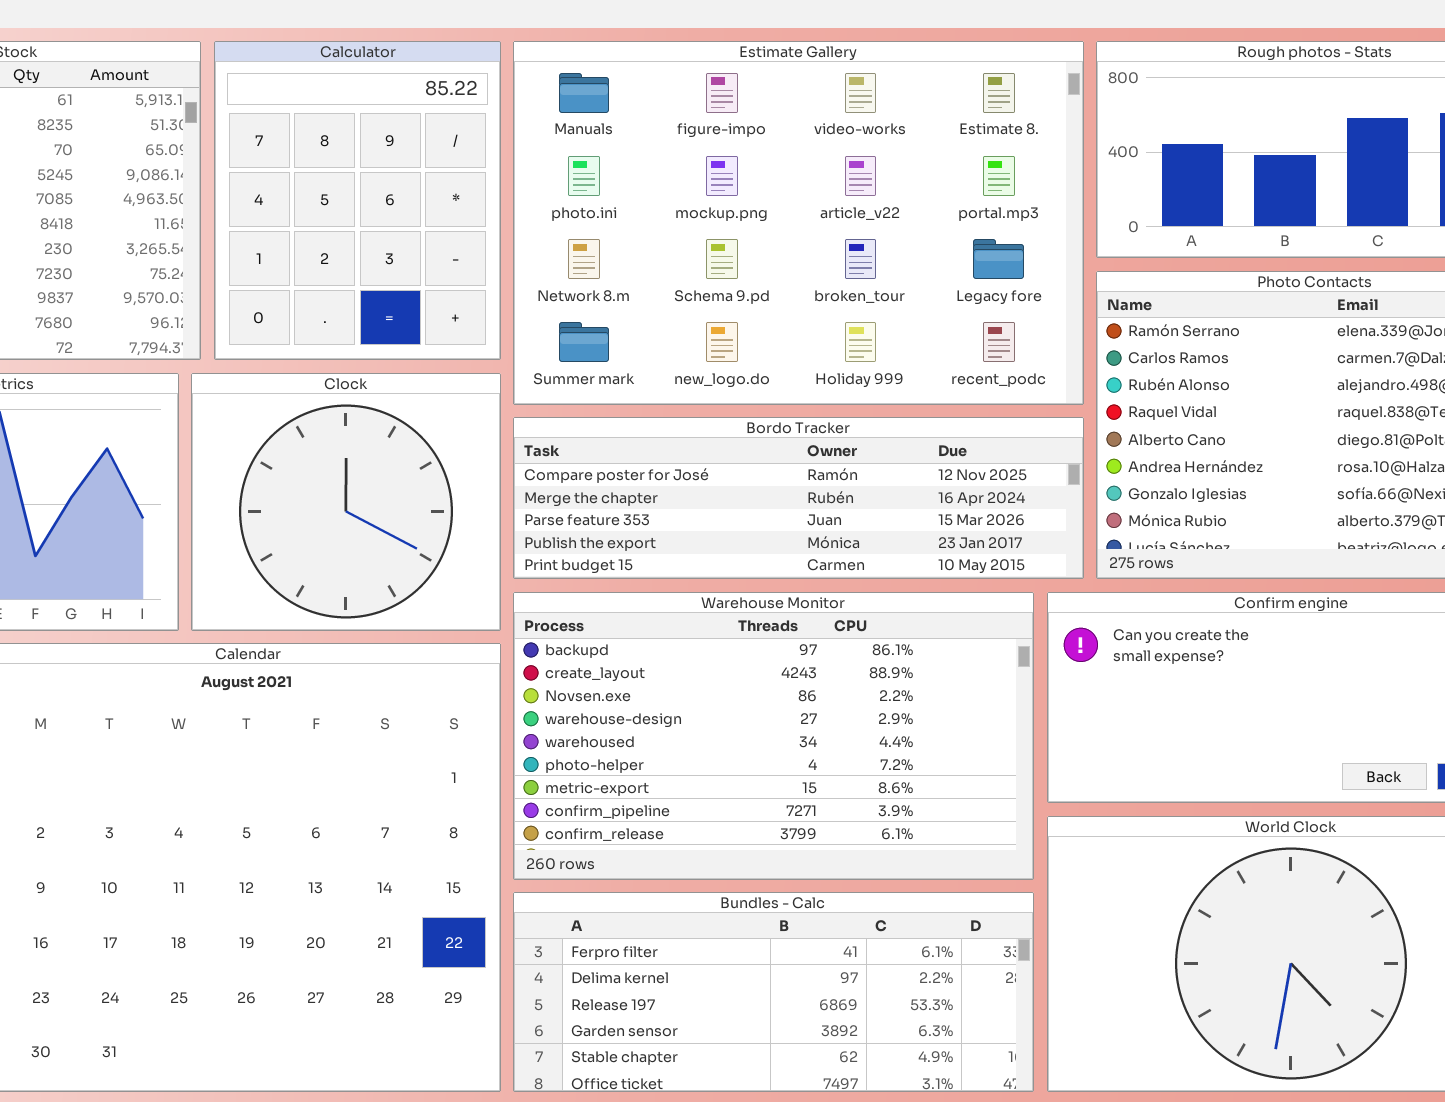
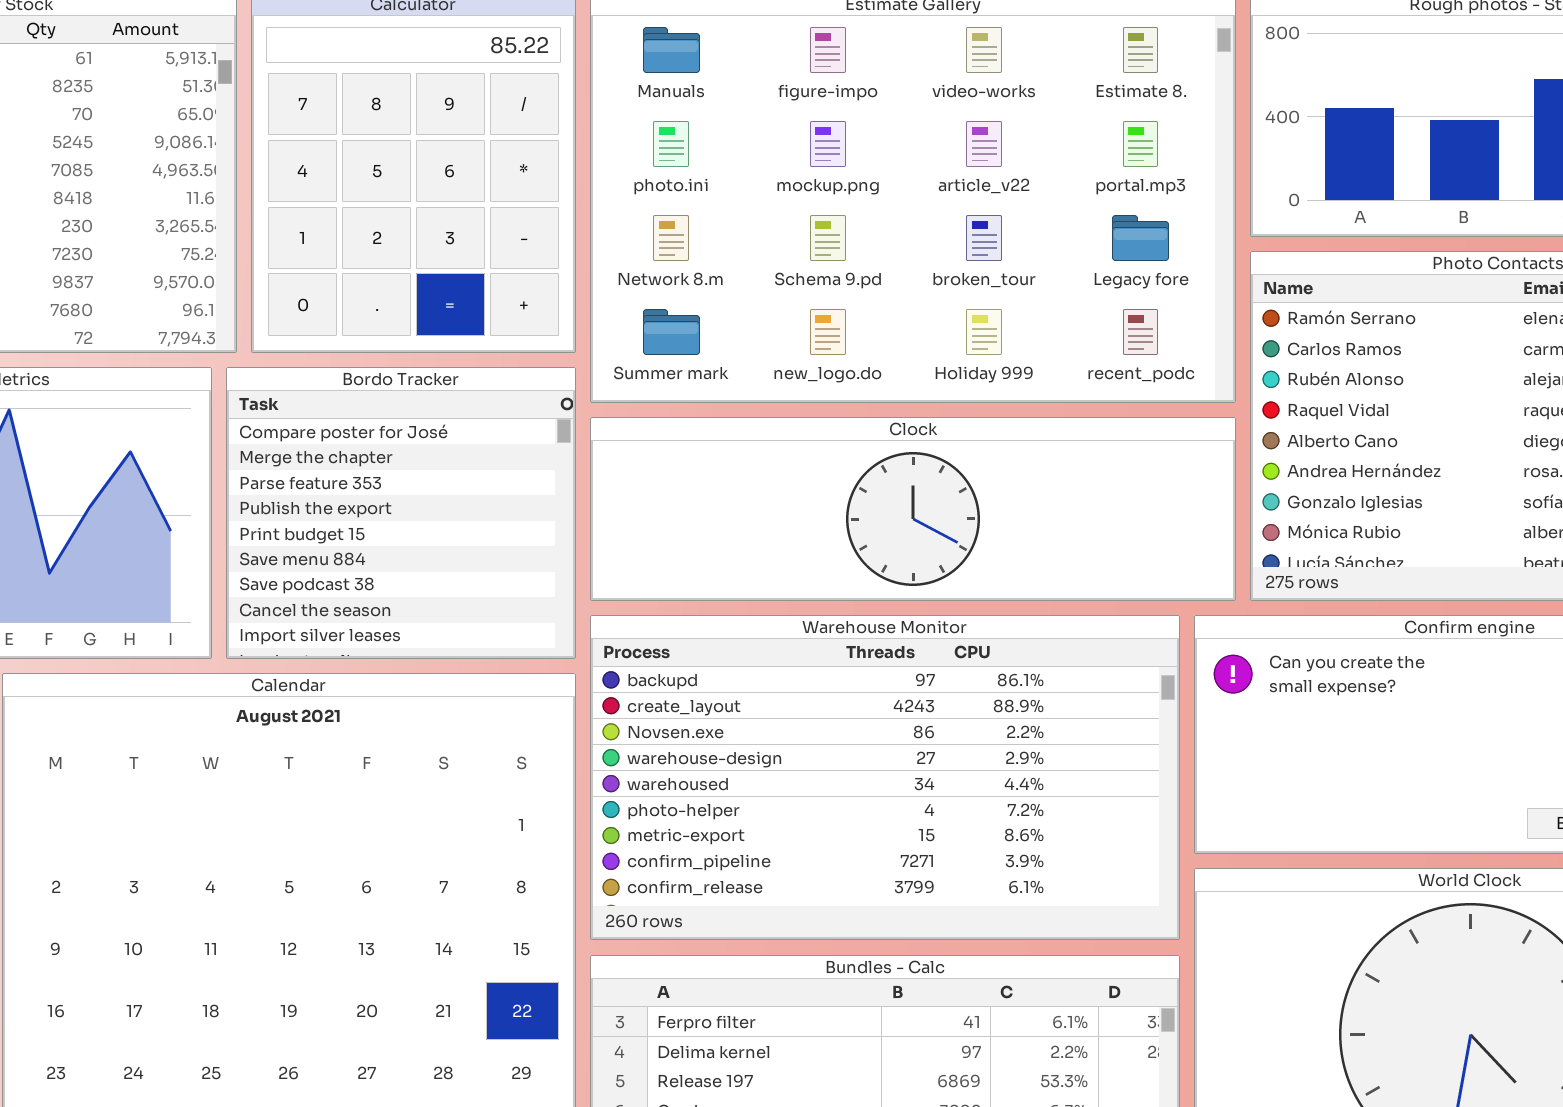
Clock: [191,373,501,631] -> [590,417,1236,601], moved, resized
Bordo Tracker: [513,417,1084,579] -> [226,367,576,659], moved, resized

